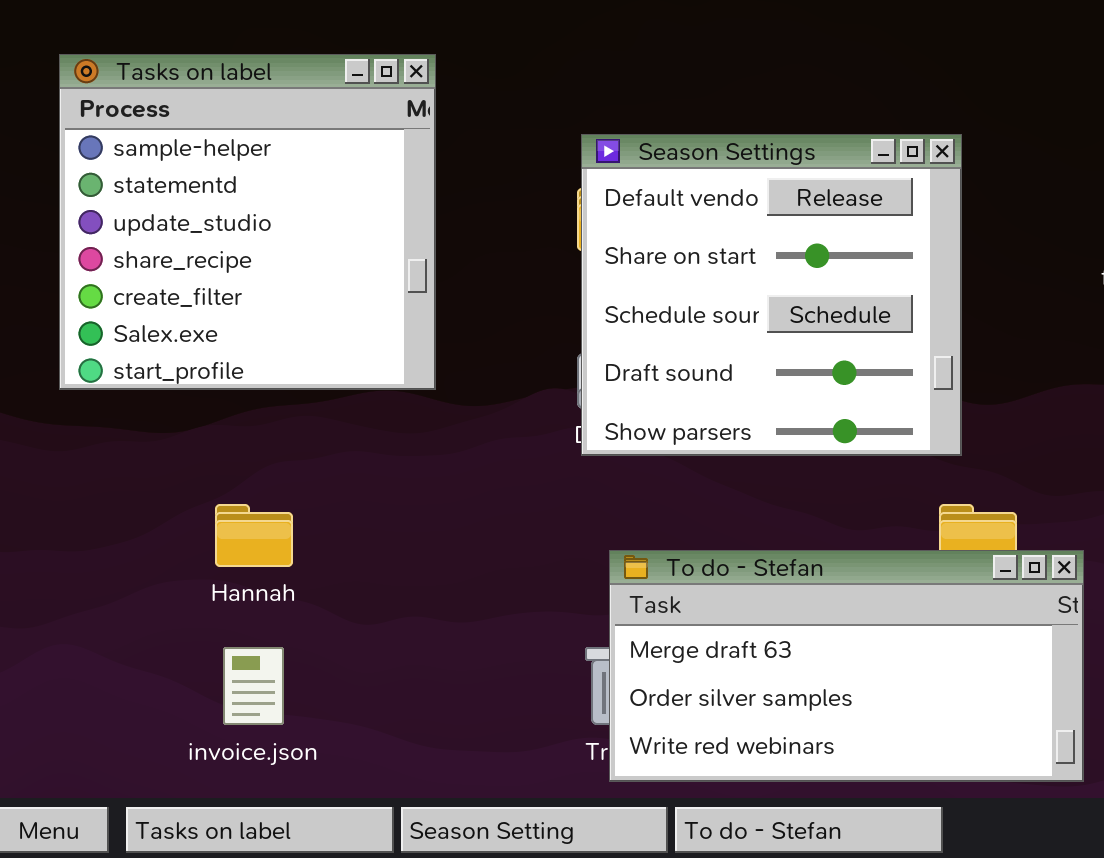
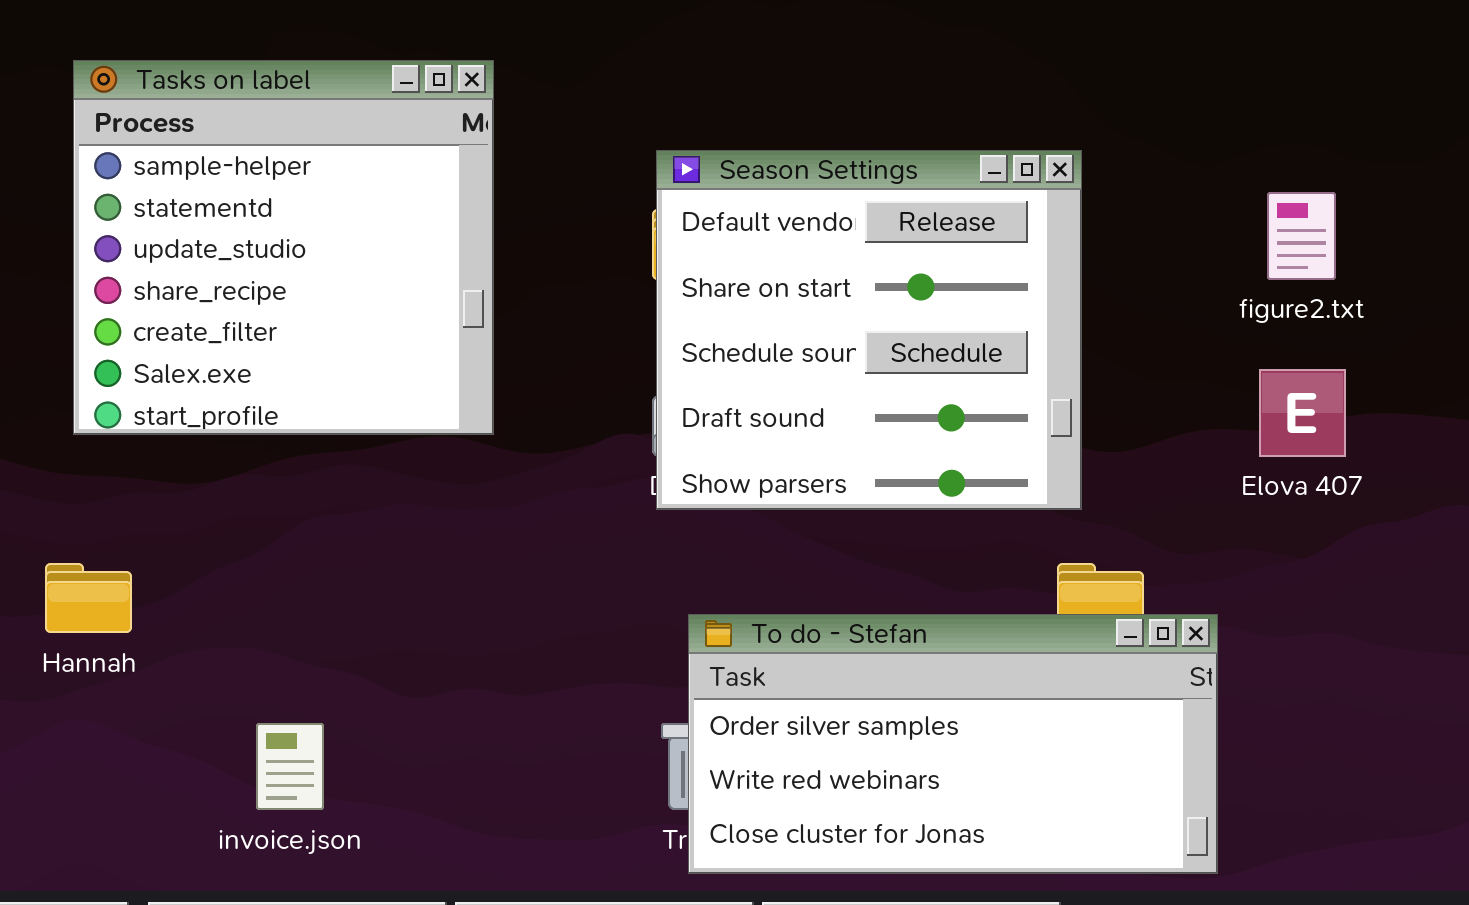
Hannah: [215,504,293,567] -> [45,563,132,633], moved
To do - Stefan: [609,550,1084,782] -> [688,614,1218,874], scrolled down 1 row

